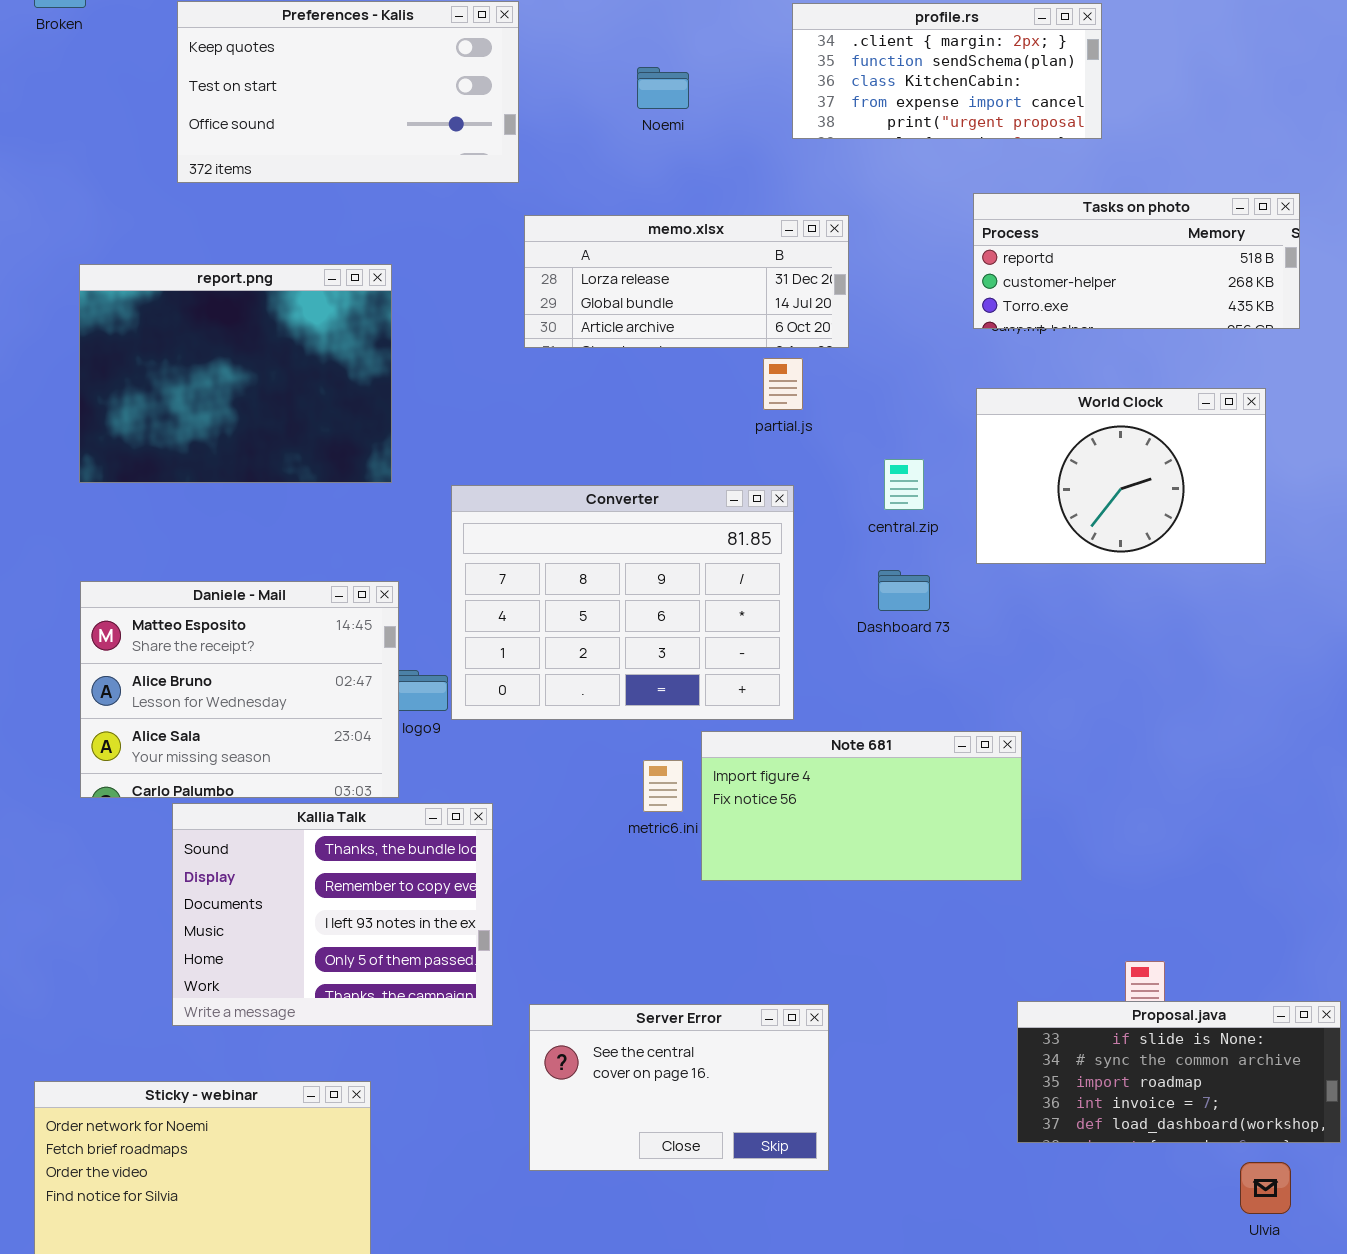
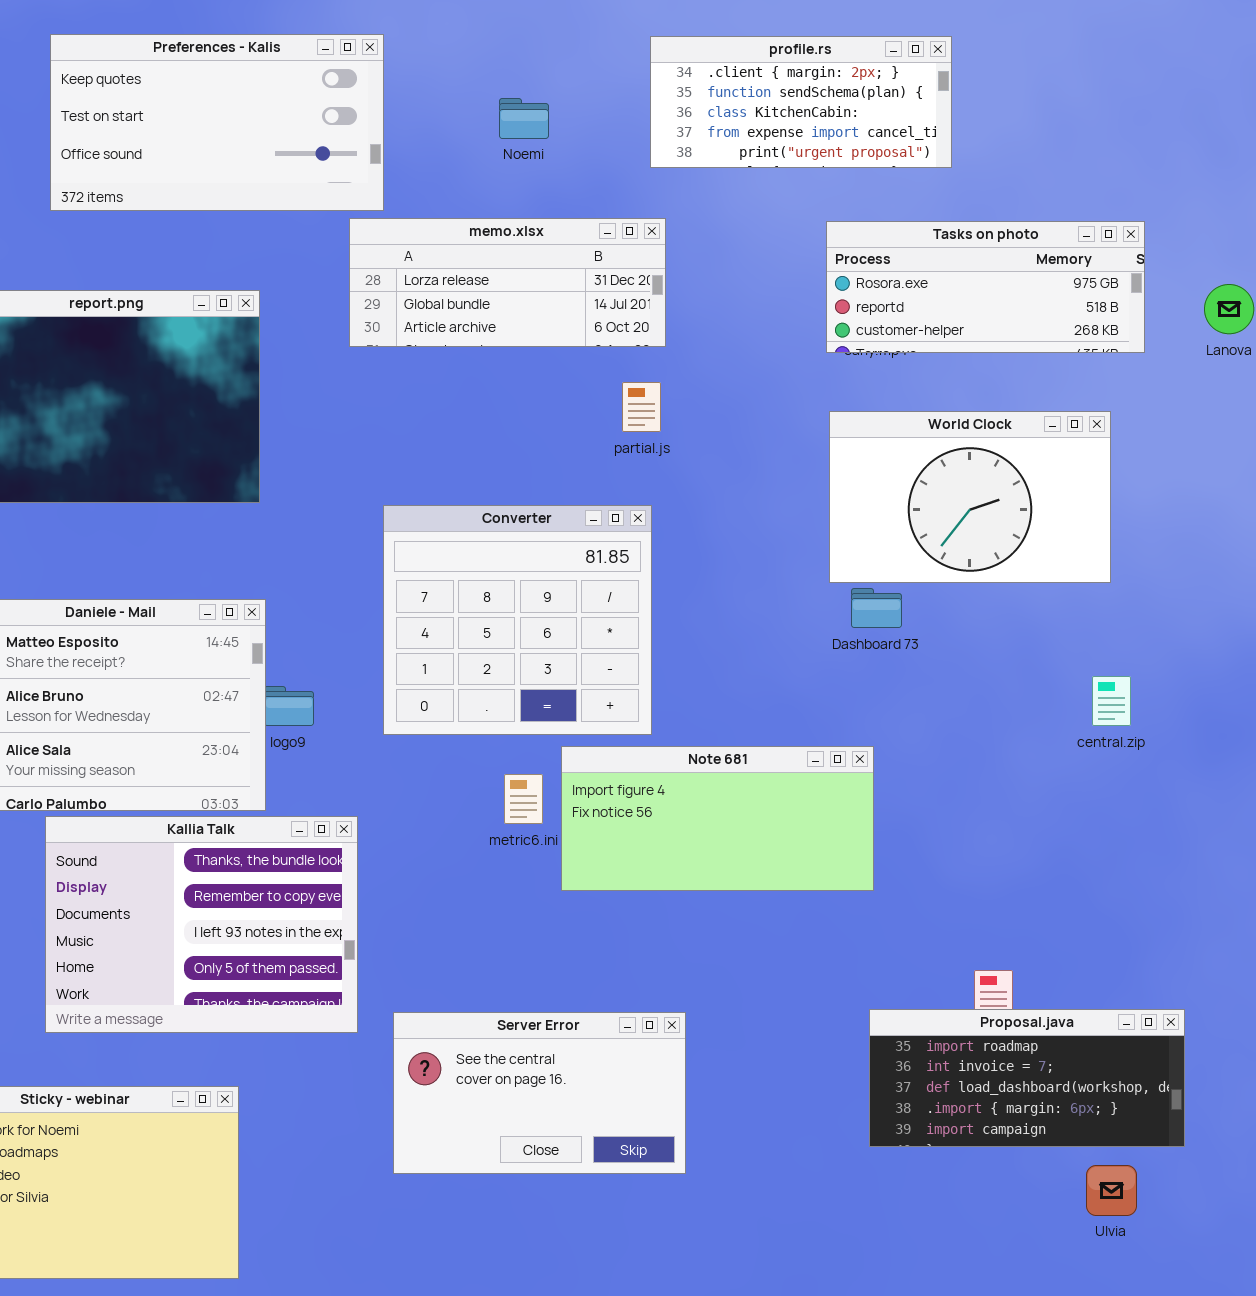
Tasks on photo: [973,193,1300,329] -> [826,221,1145,353], scrolled up 1 row
memo.xlsx: [524,215,849,348] -> [349,218,666,347], moved
central.zip: [884,459,924,510] -> [1092,676,1131,726], moved
Converter: [451,485,794,720] -> [383,505,652,735], resized
Dashboard 73: [878,570,930,611] -> [851,588,902,628], moved
Proposal.java: [1017,1001,1341,1143] -> [869,1009,1185,1147], scrolled down 2 rows

